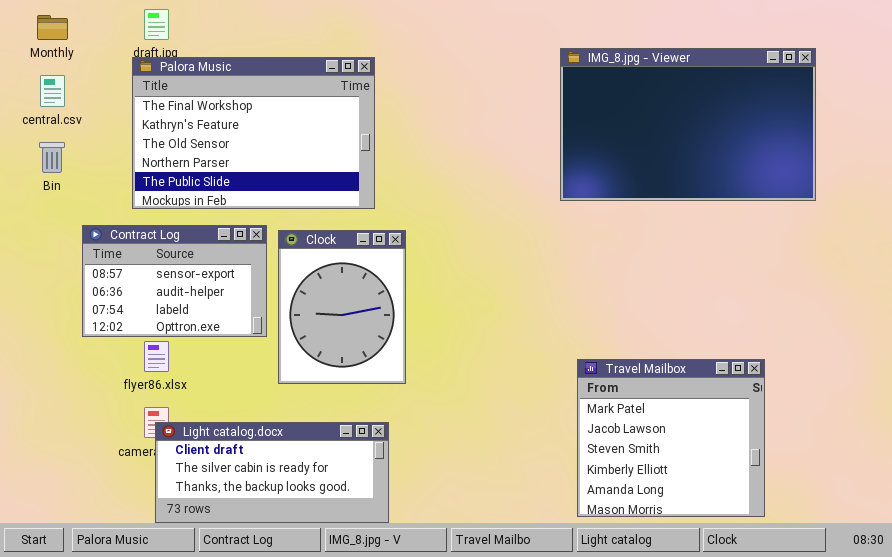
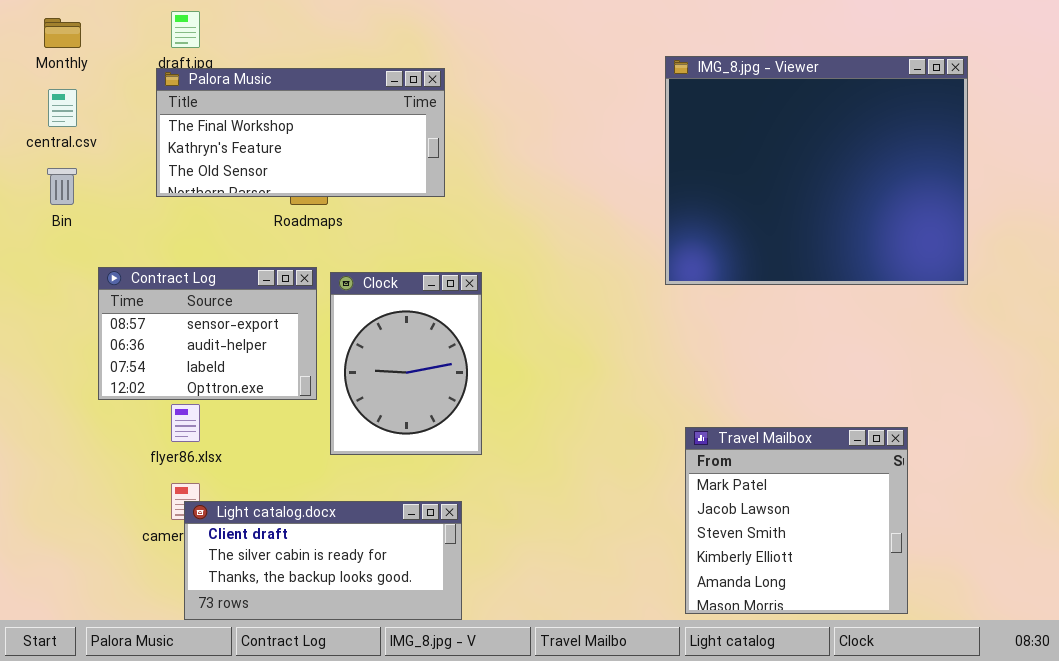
IMG_8.jpg - Viewer: [560,48,816,201] -> [665,56,968,285], resized
Palora Music: [132,57,375,209] -> [156,68,445,197], resized

